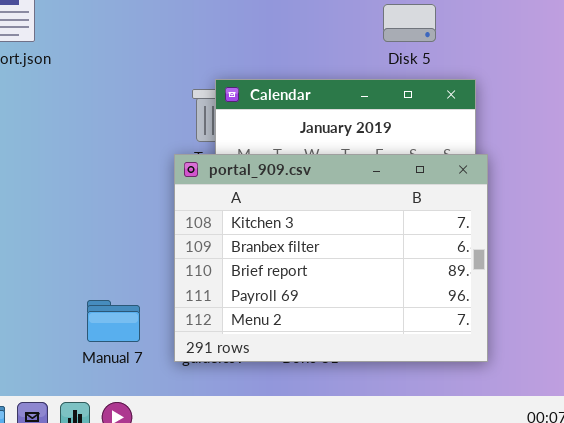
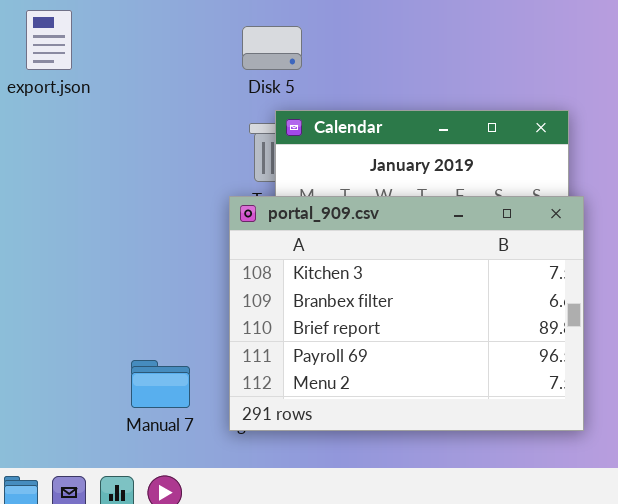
Disk 5: [383,4,436,42] -> [242,26,302,70], moved

